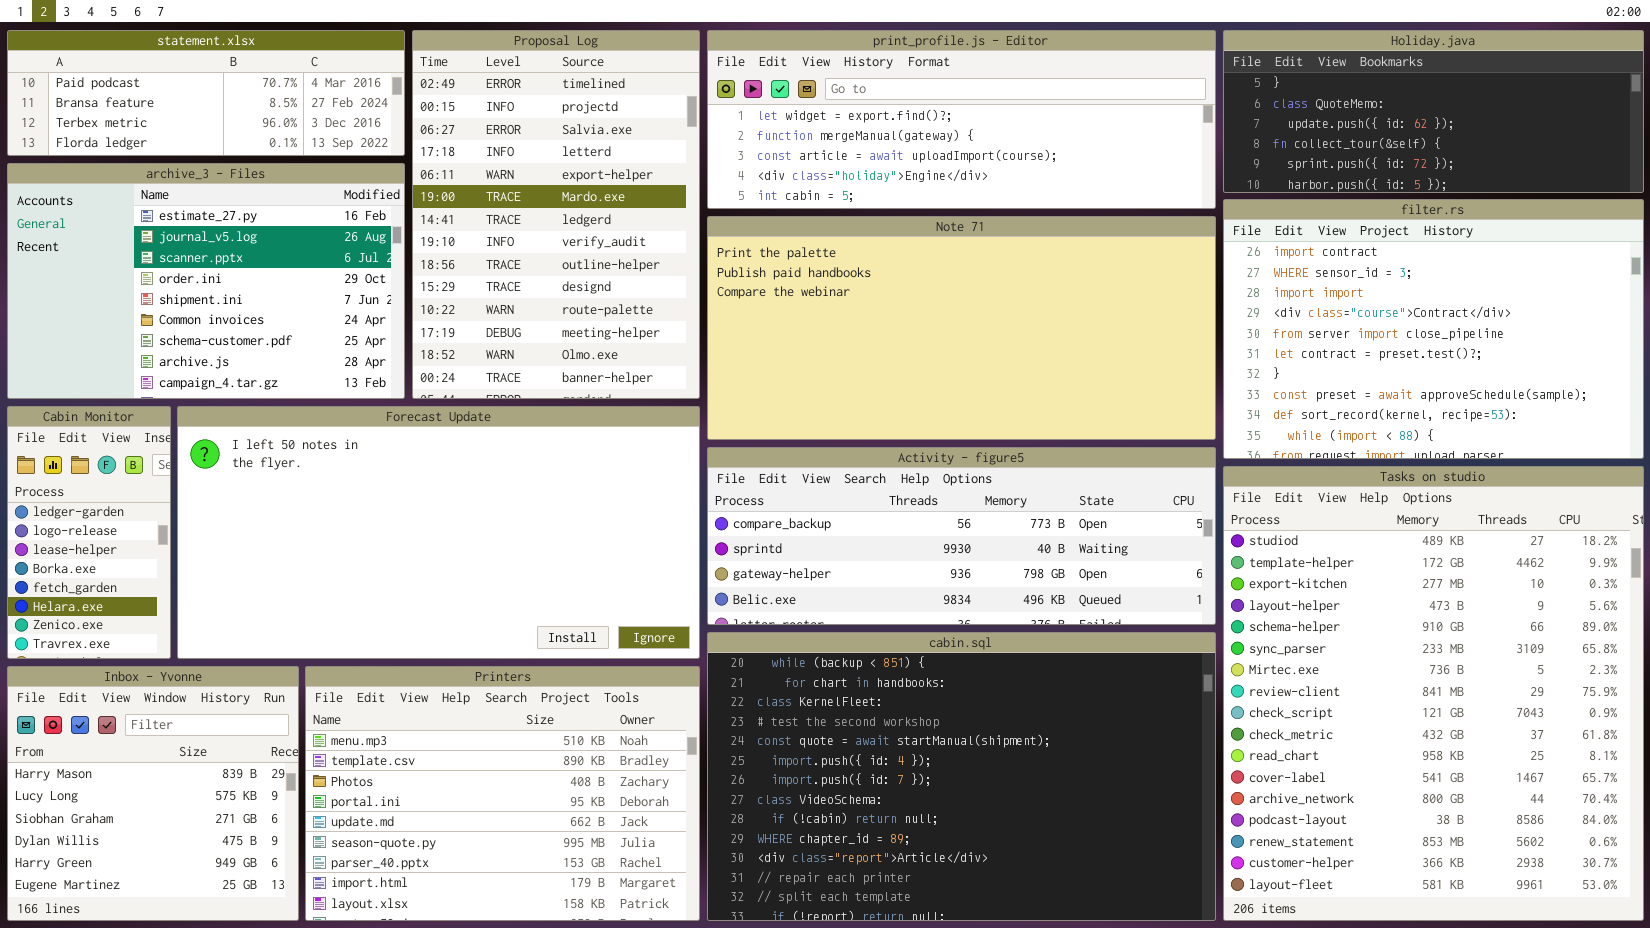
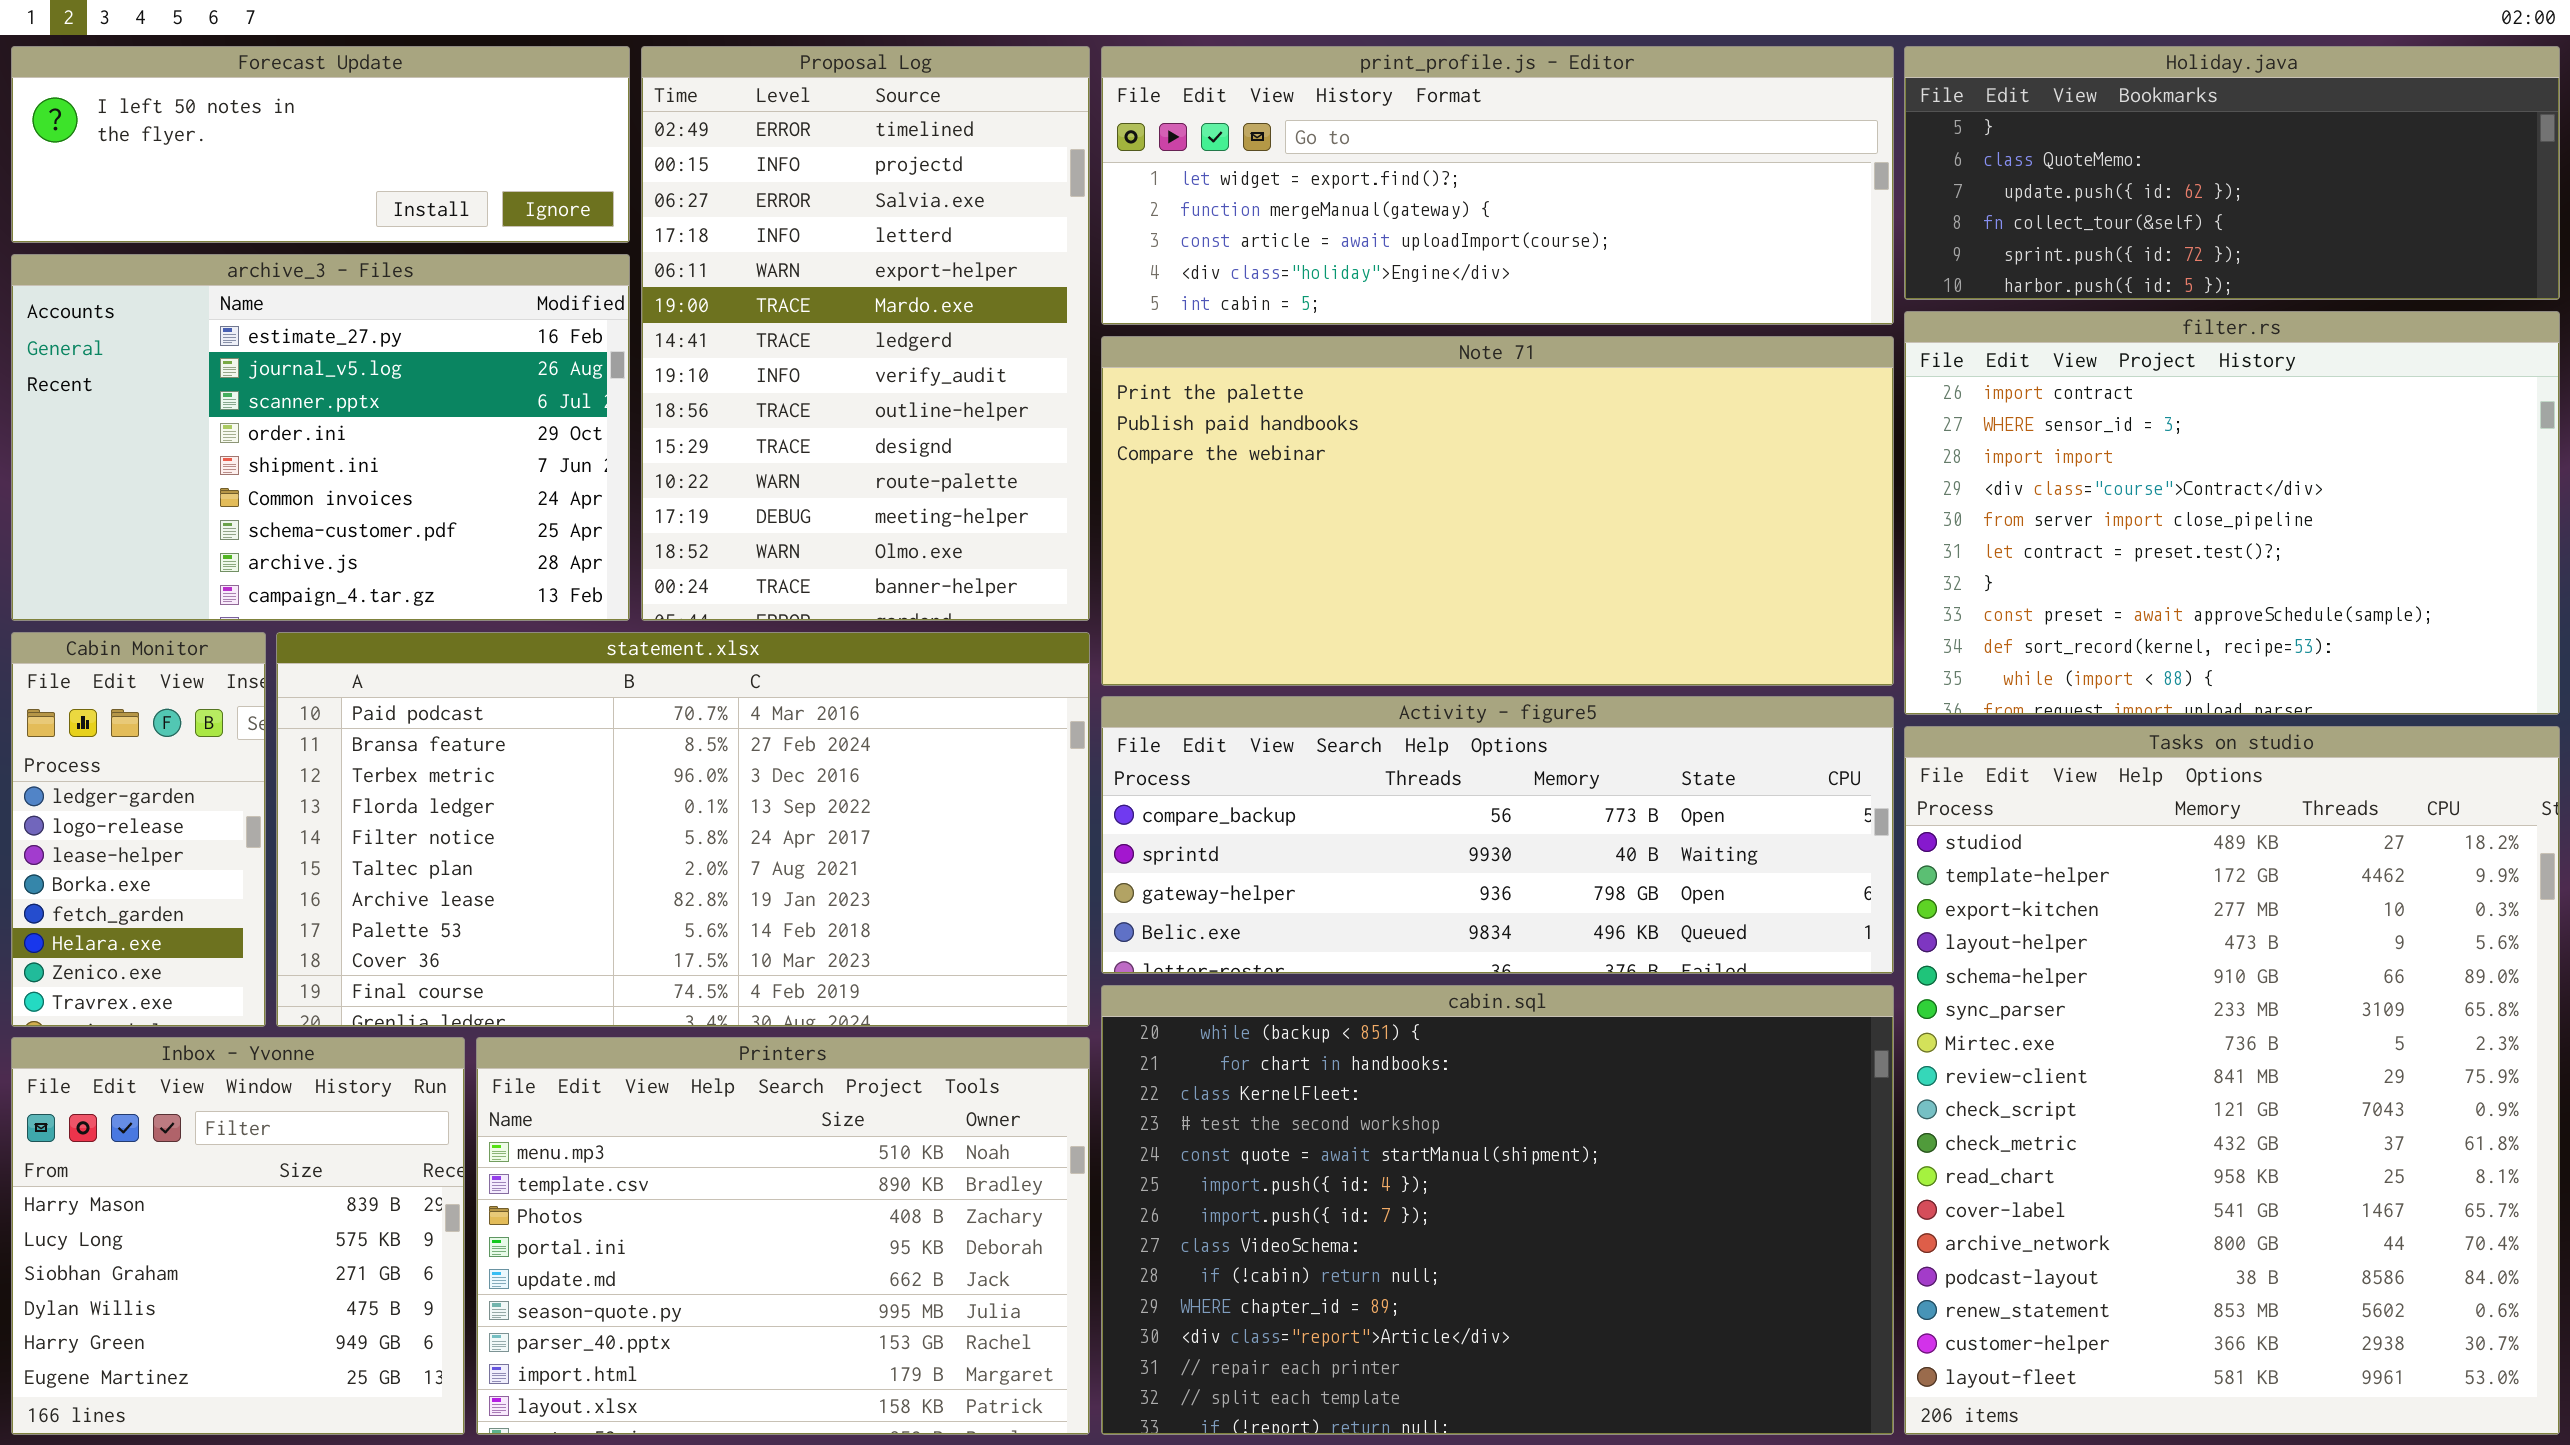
statement.xlsx: [7,30,405,156] -> [276,632,1090,1027], moved, resized
Forecast Update: [177,406,700,659] -> [11,46,630,243], moved, resized

